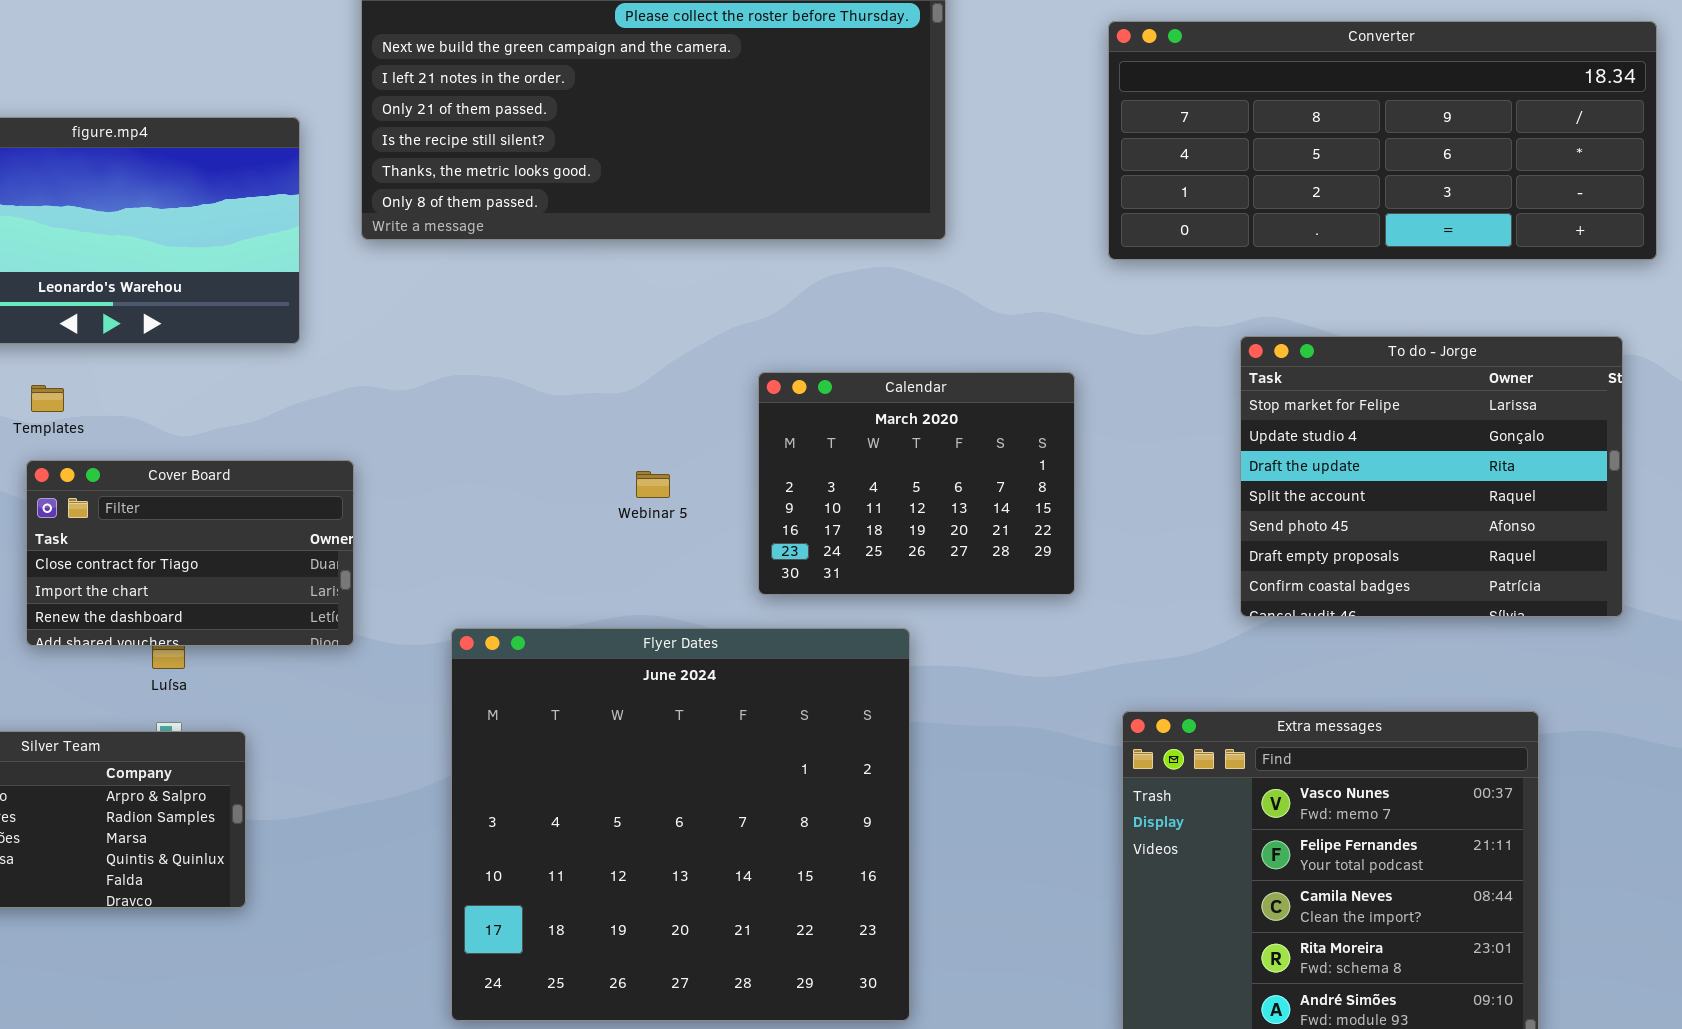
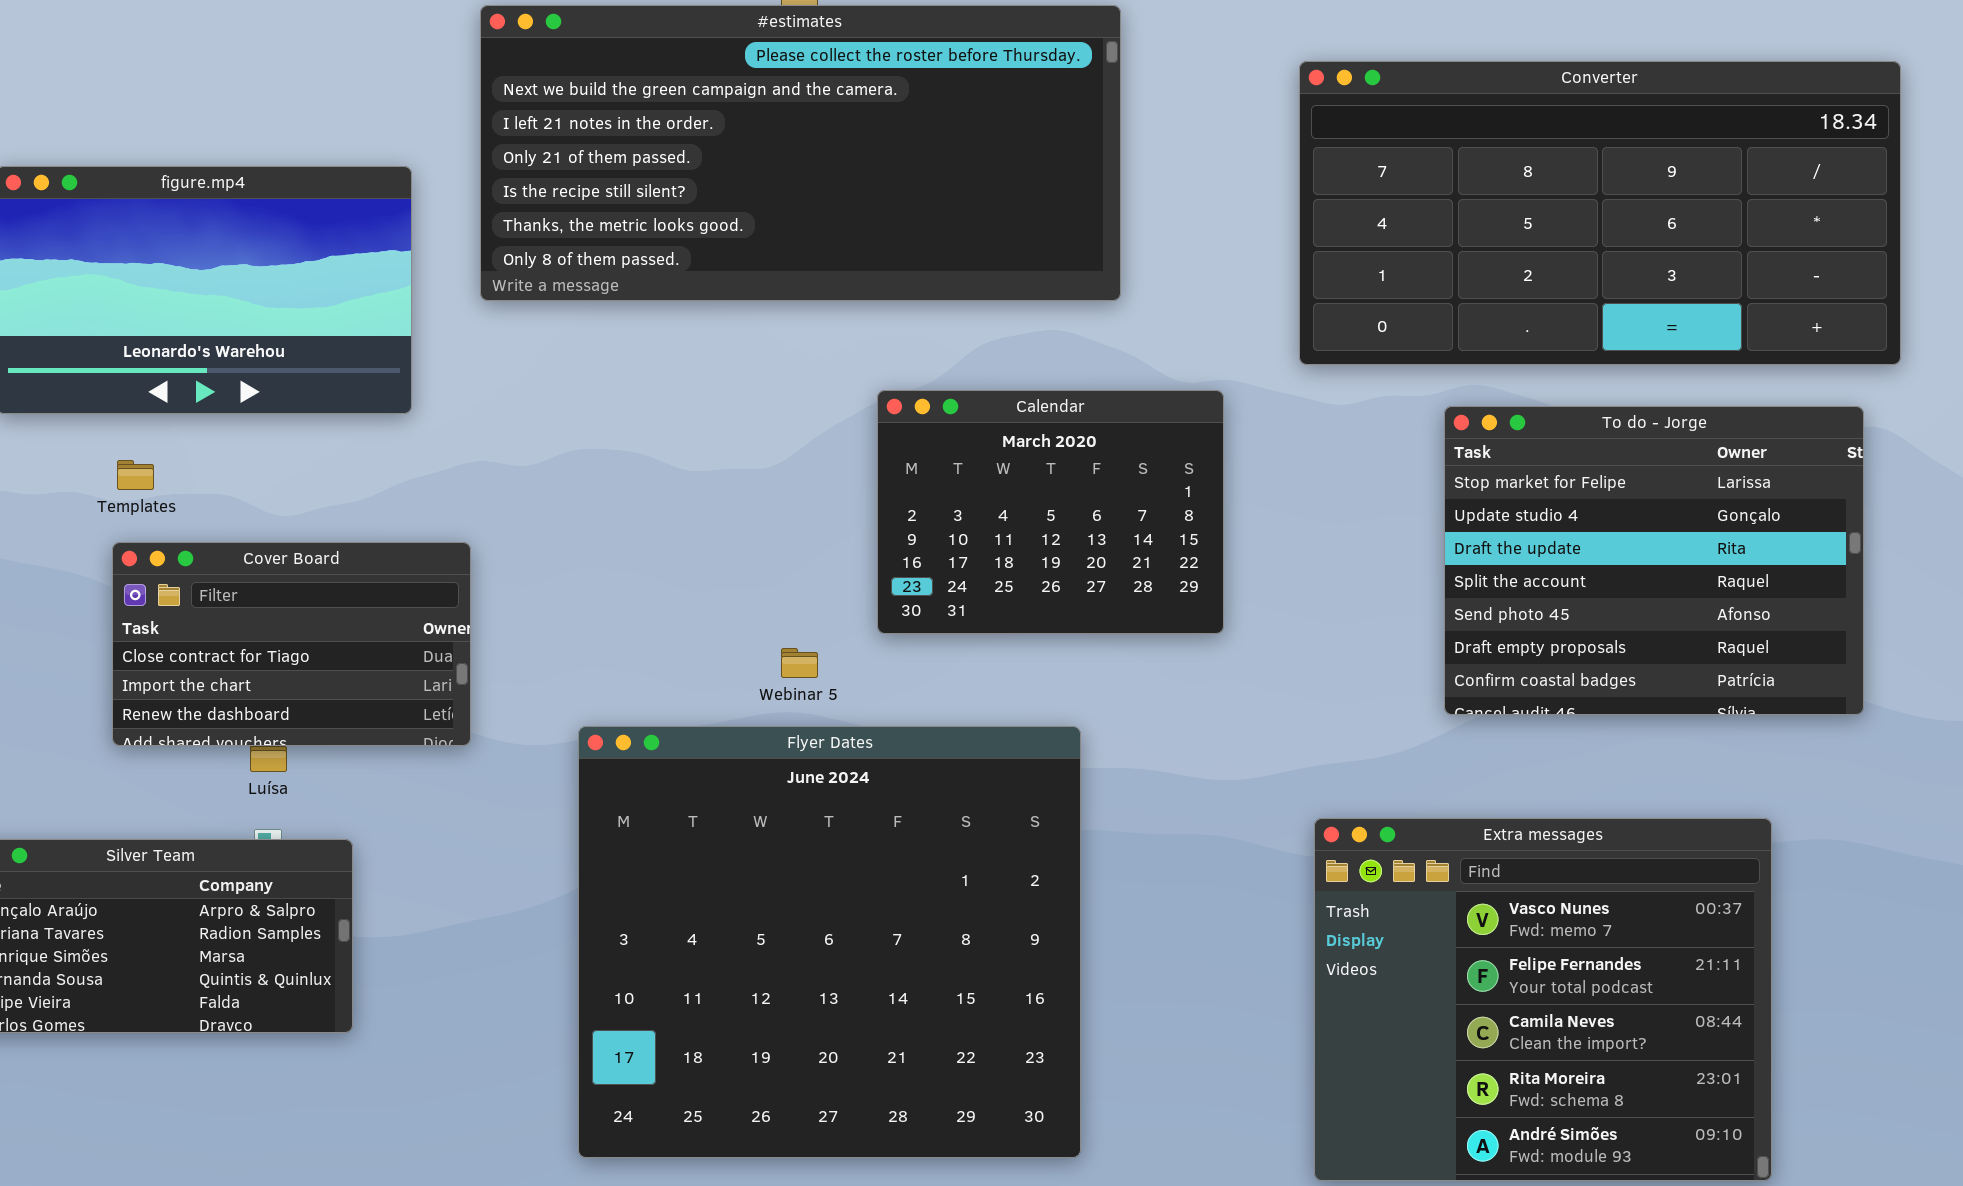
Converter: [1108,21,1657,260] -> [1299,61,1901,365], resized
Calendar: [758,372,1075,595] -> [877,390,1224,634], moved
Webinar 5: [636,471,670,498] -> [781,648,818,678], moved

